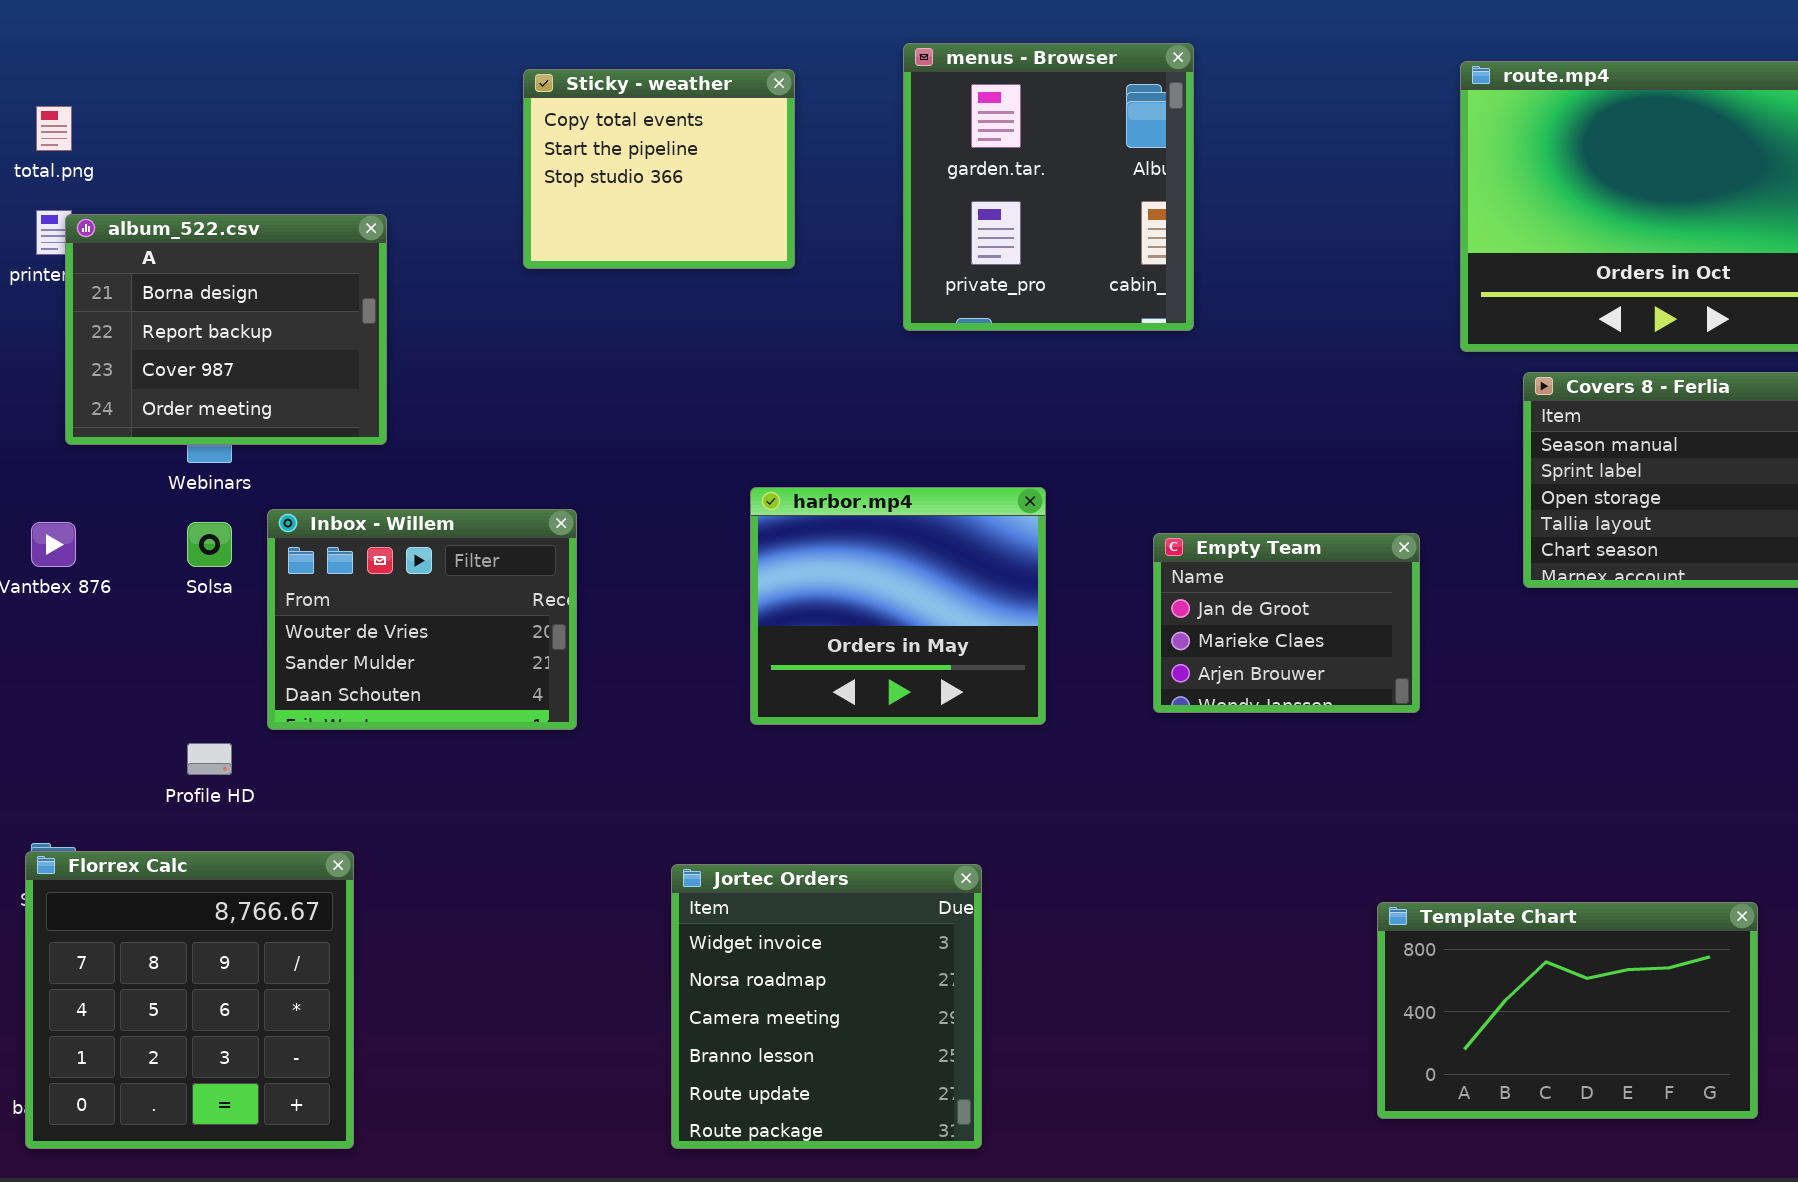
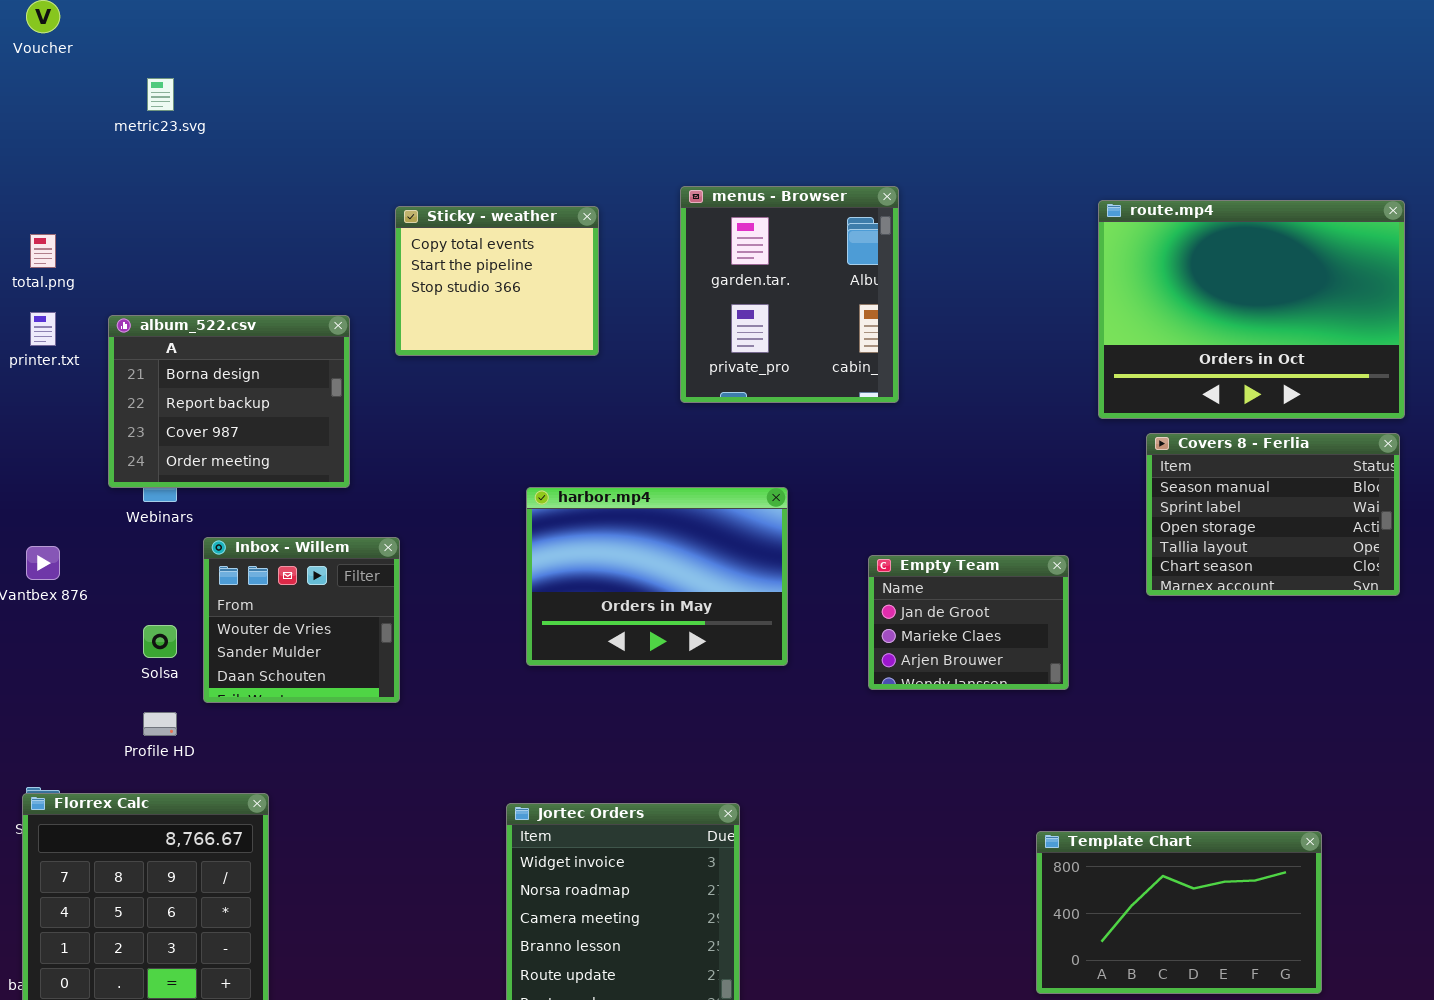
album_522.csv: [65,214,387,445] -> [108,315,350,488], moved
harbor.mp4: [750,487,1046,725] -> [526,487,788,666], moved, resized
Inbox - Willem: [267,509,577,730] -> [203,537,400,703], resized
Solsa: [187,522,232,567] -> [143,625,177,658], moved

